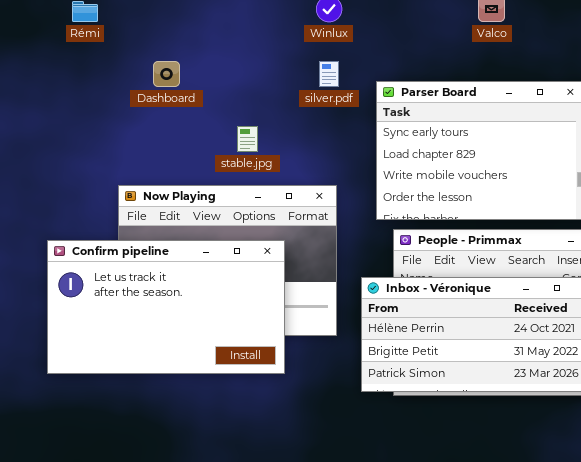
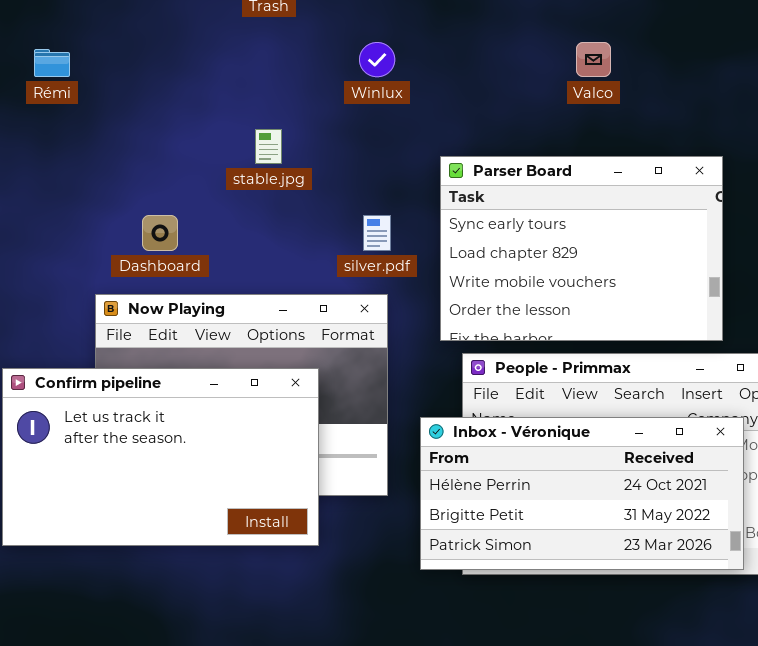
Dashboard: [153,61,180,87] -> [142,215,178,251], moved
silver.pdf: [319,61,339,87] -> [363,215,391,251], moved
stable.jpg: [237,126,258,152] -> [255,129,282,164], moved

